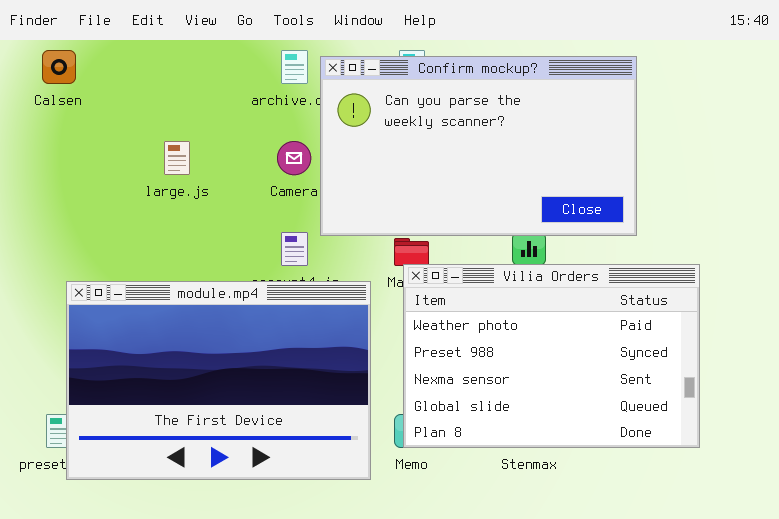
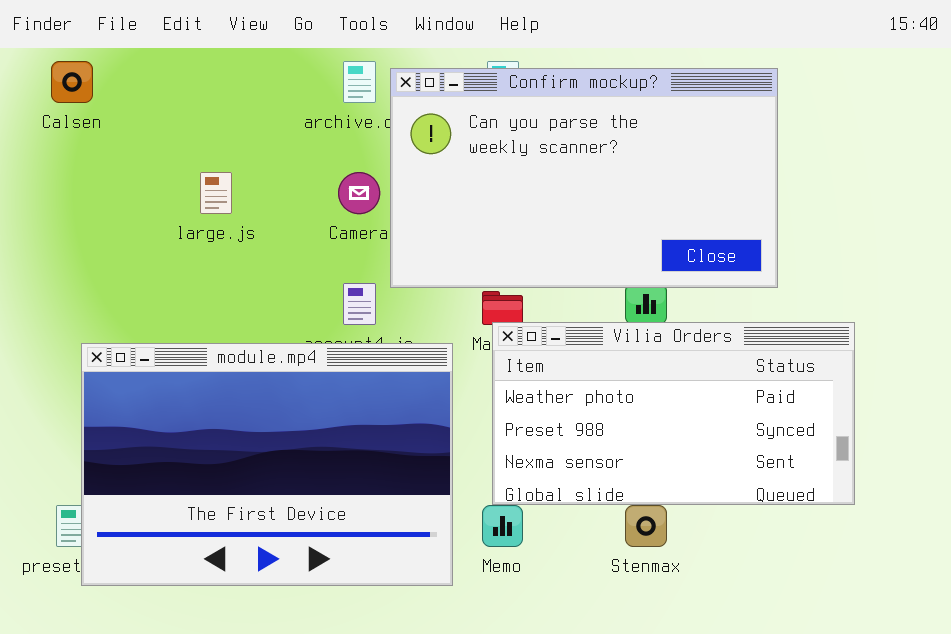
Vilia Orders: [403,264,700,448] -> [492,322,855,505], resized

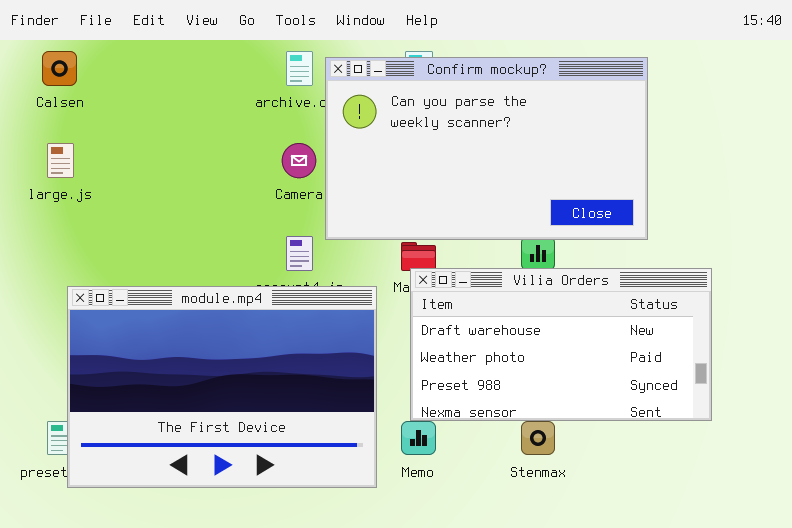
large.js: [200,172,232,214] -> [47,143,74,178], moved
Vilia Orders: [492,322,855,505] -> [410,268,712,421], scrolled up 1 row

